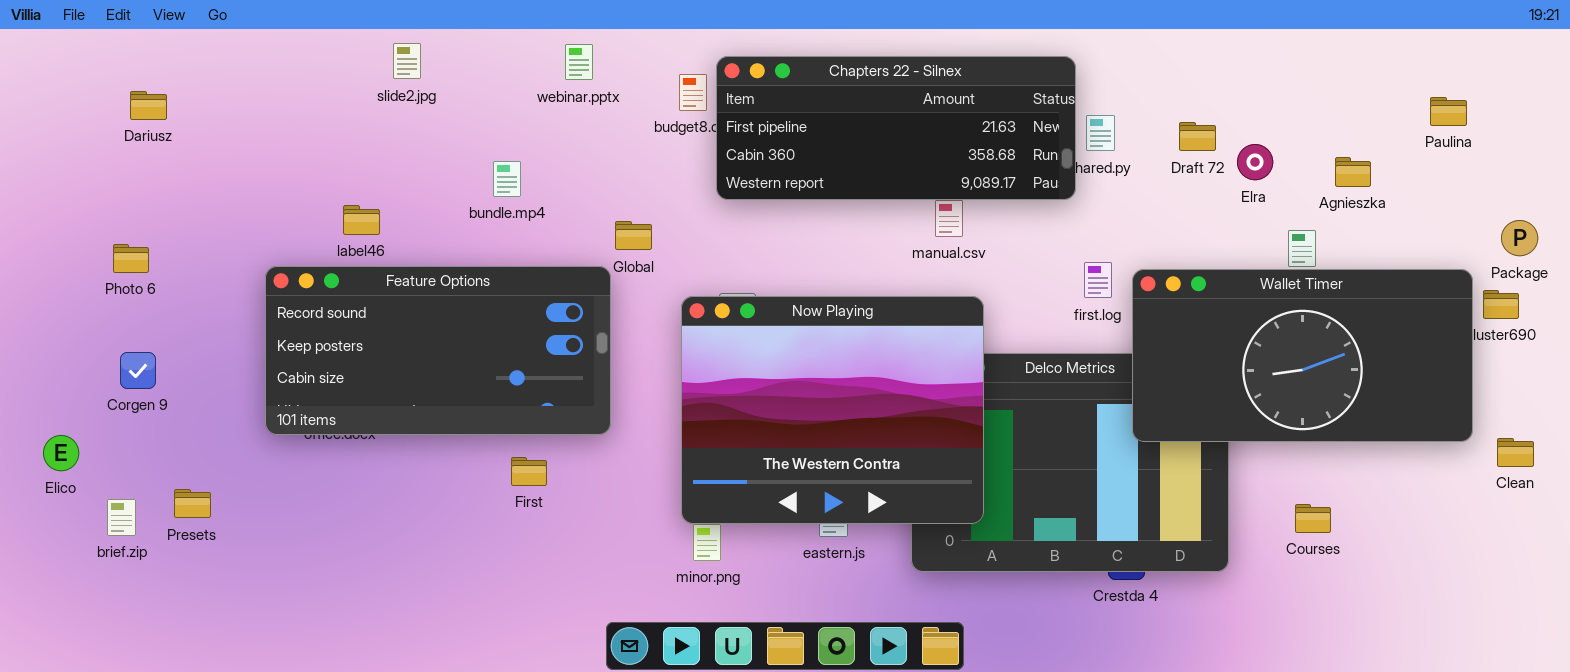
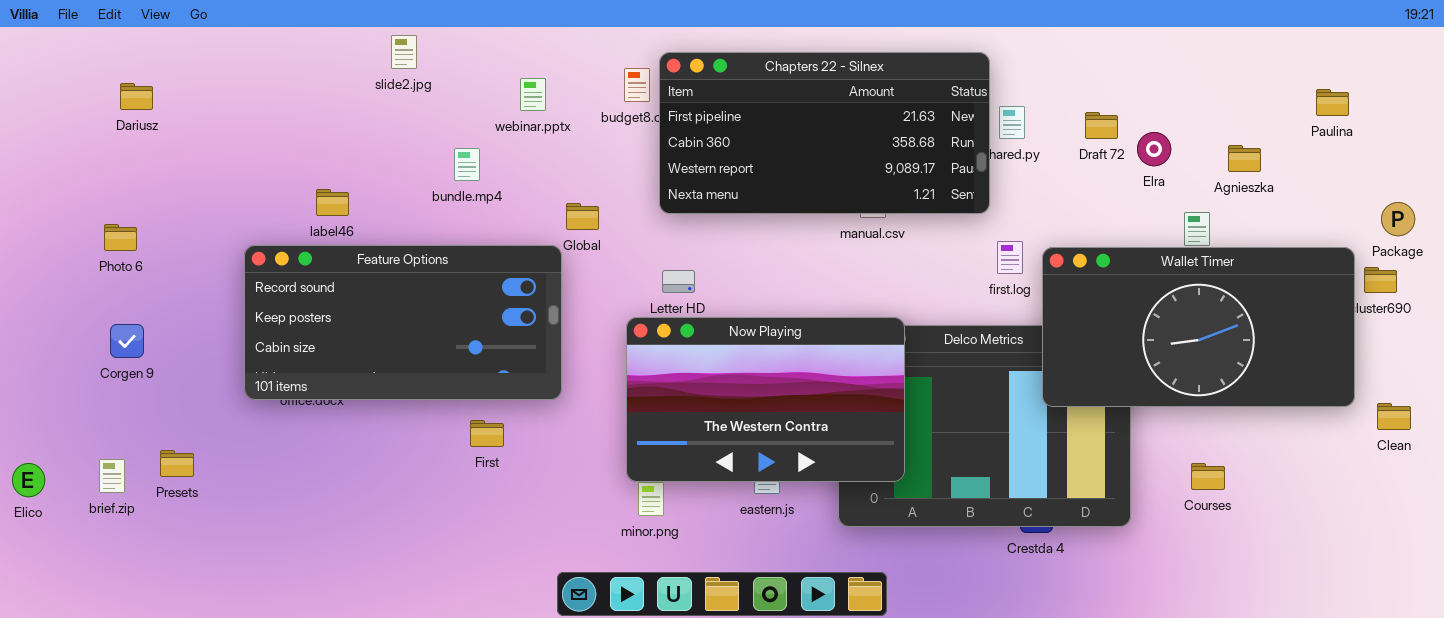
slide2.jpg: [393,43,421,79] -> [391,35,417,69], moved
webinar.pptx: [565,44,593,80] -> [520,78,546,111], moved
Chapters 22 - Silnex: [716,56,1076,200] -> [659,52,990,214], resized
Now Playing: [681,296,984,524] -> [626,317,905,482], resized
Elico: [43,435,79,471] -> [12,463,45,497], moved

